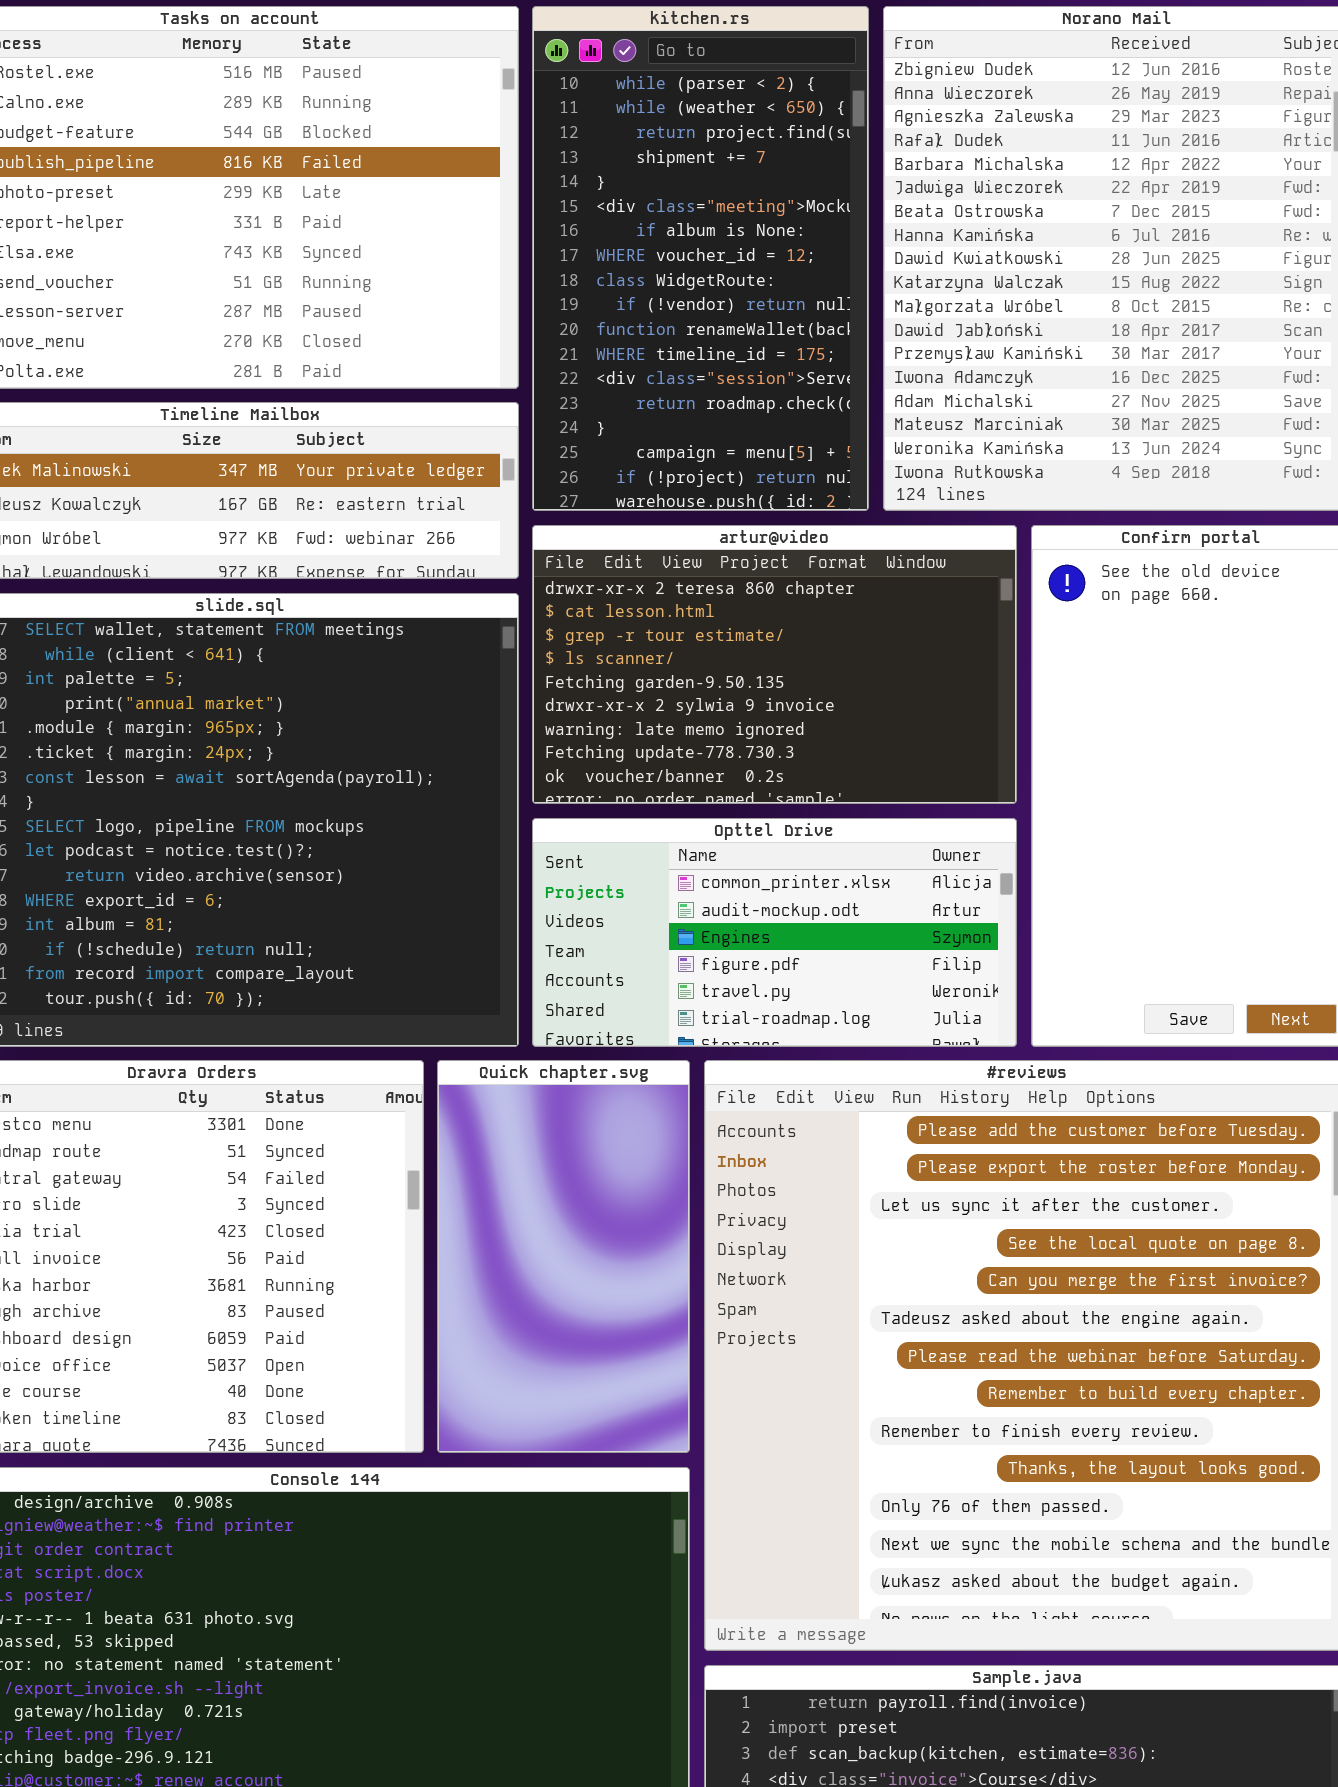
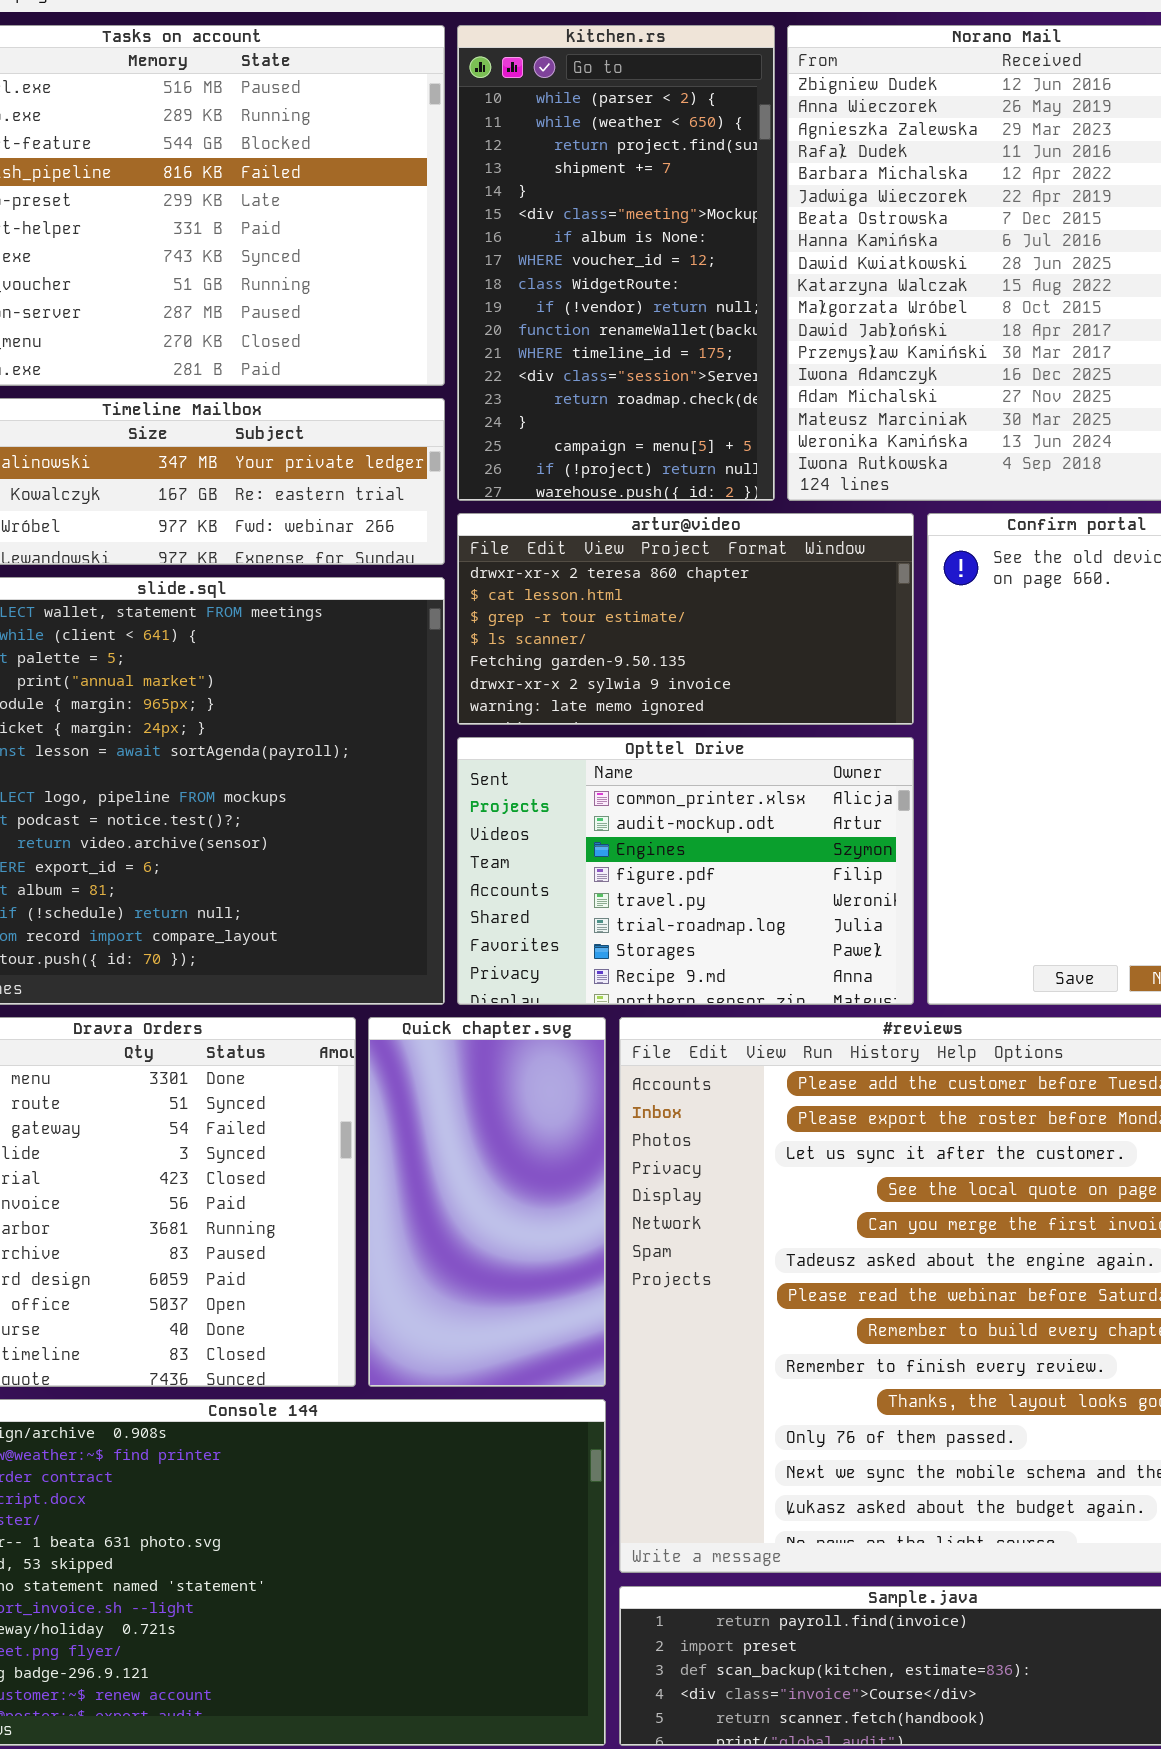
artur@video: [532,525,1017,804] -> [457,513,914,725], resized
Opttel Drive: [532,818,1017,1047] -> [457,737,914,1005], resized

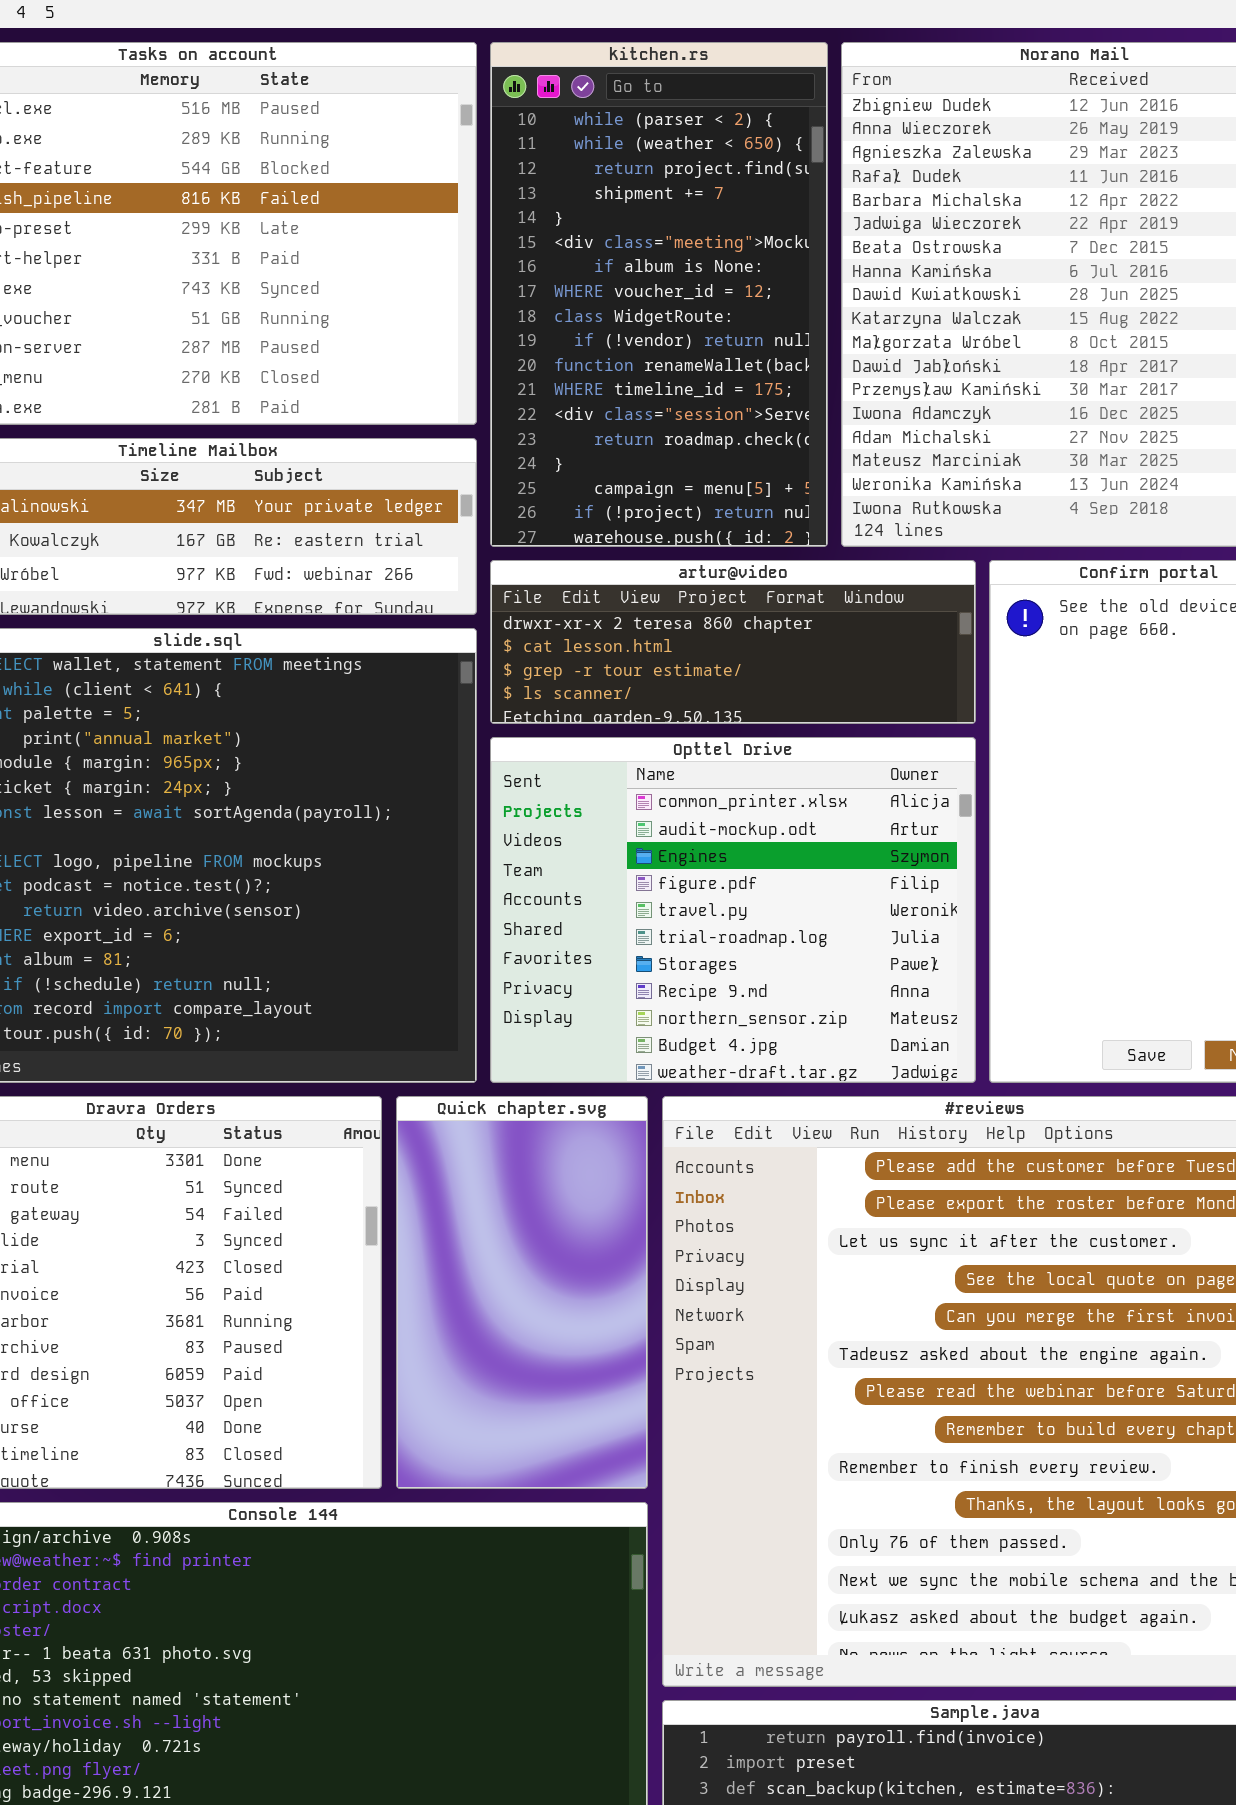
artur@video: [457,513,914,725] -> [490,560,976,724], resized
Opttel Drive: [457,737,914,1005] -> [490,737,976,1083], resized

